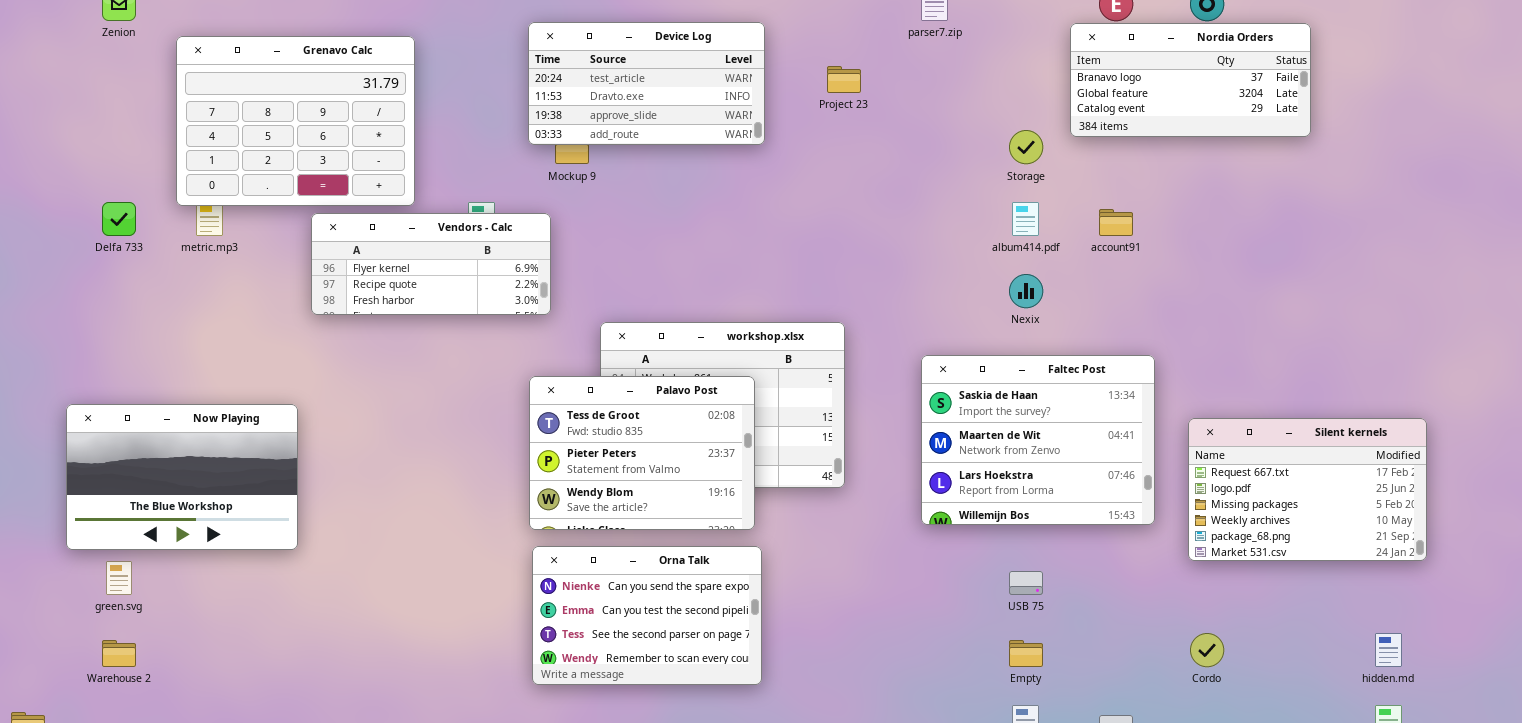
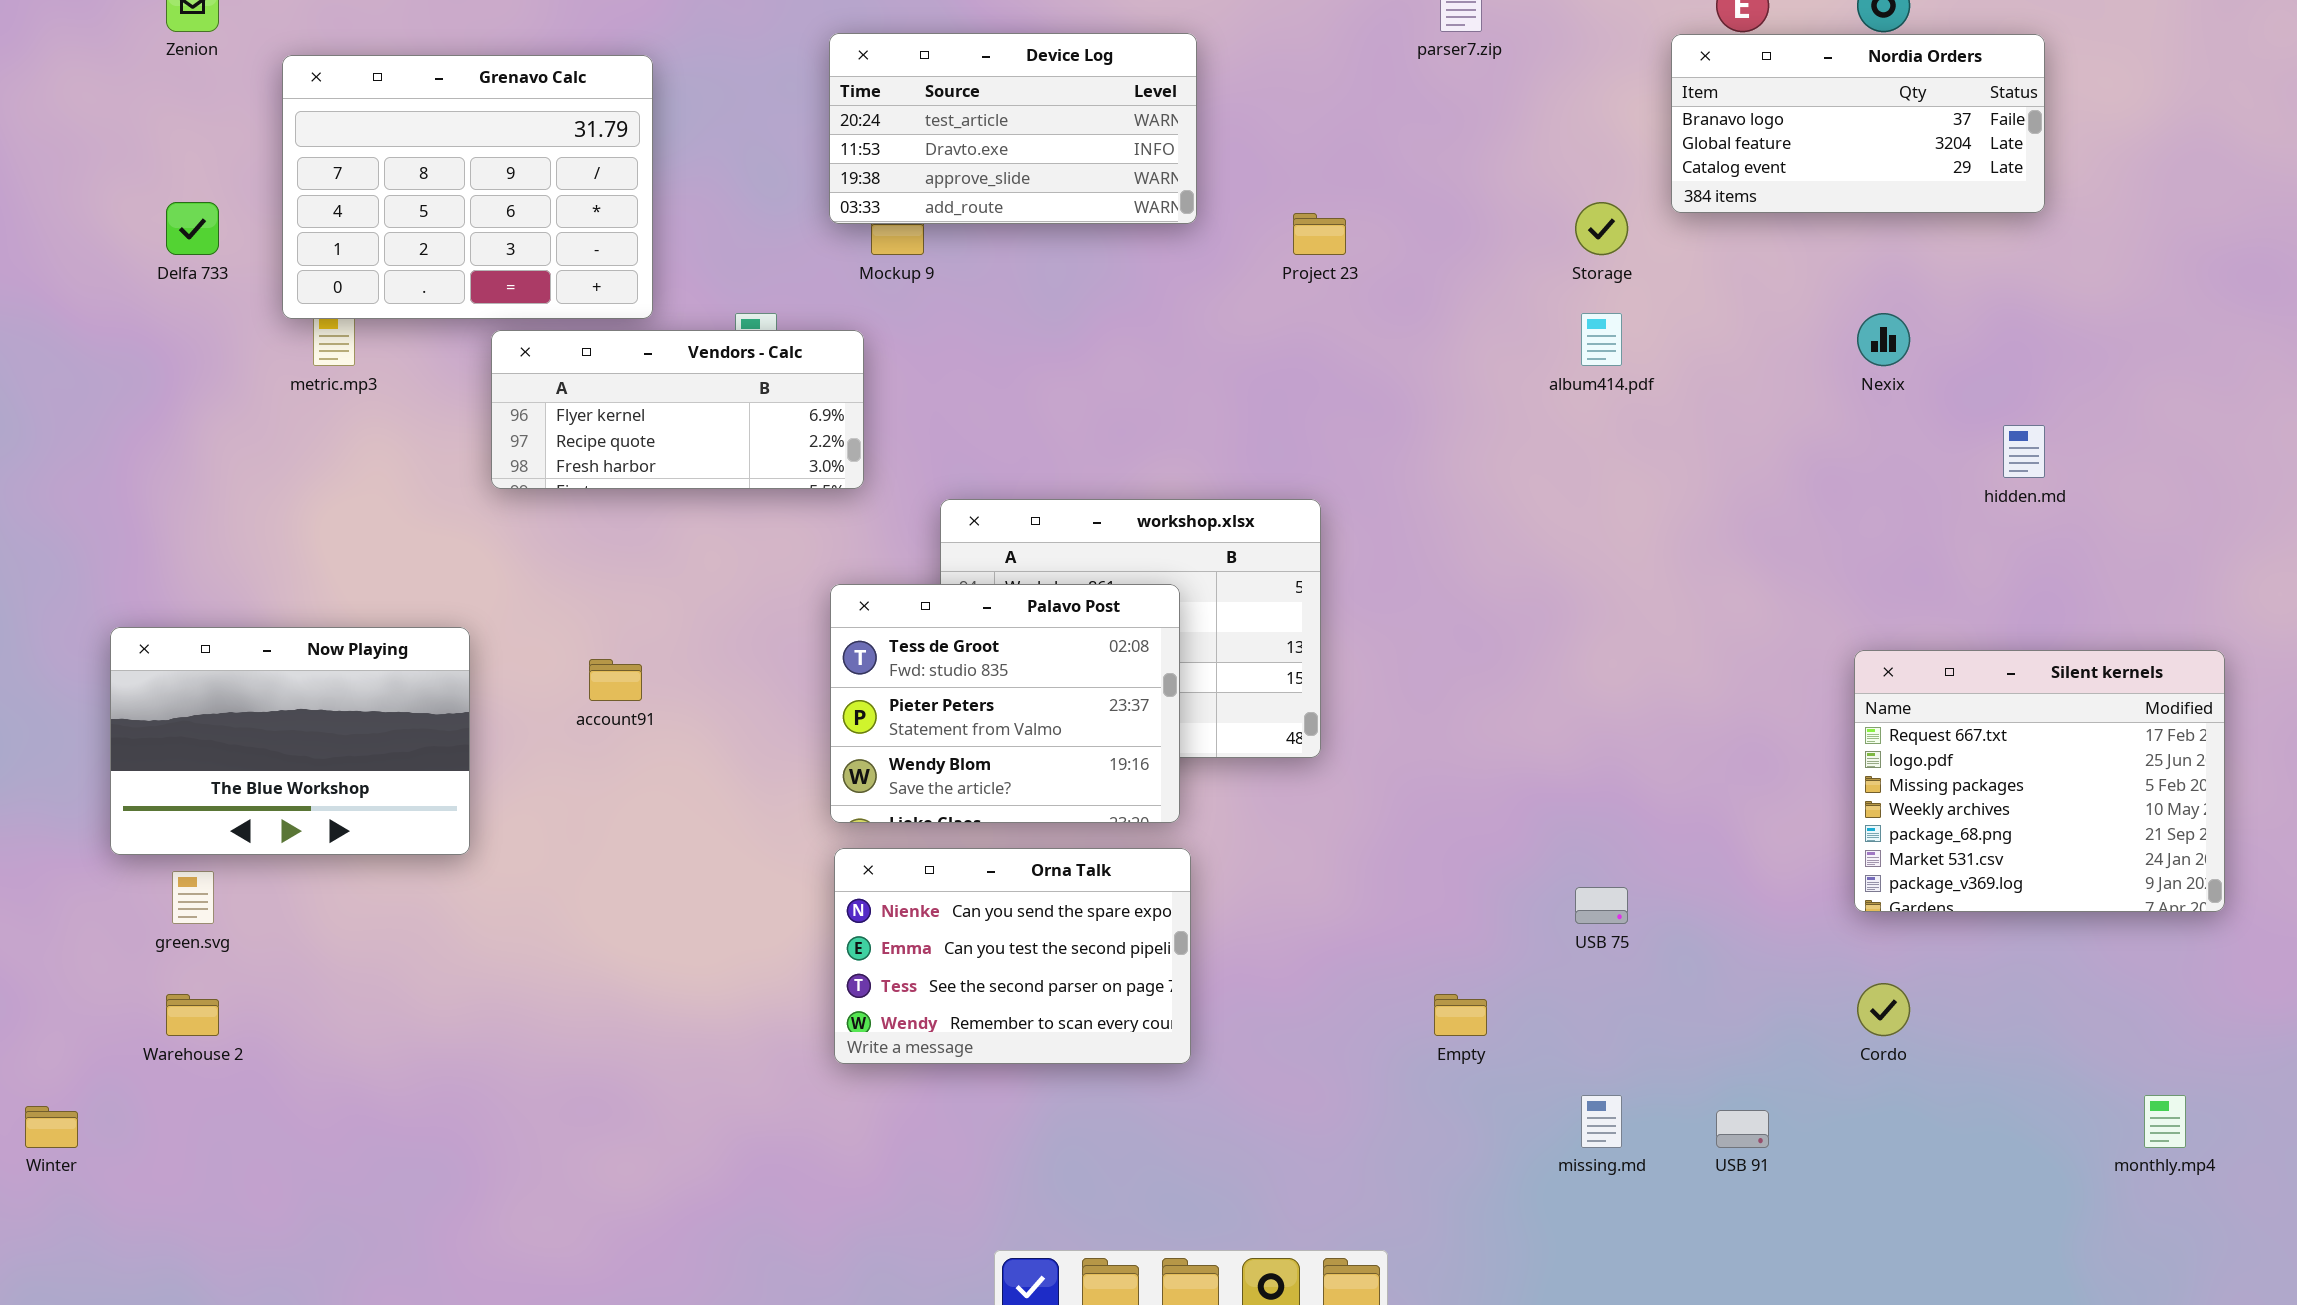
Project 23: [827,66,861,93] -> [1293,213,1346,255], moved
Delfa 733: [102,202,136,236] -> [166,202,219,255], moved
account91: [1099,209,1133,236] -> [589,659,642,701], moved
Nexix: [1009,274,1043,308] -> [1857,313,1910,366], moved
Faltec Post: [921,355,1155,525] -> none, closed
Silent kernels: [1188,418,1427,561] -> [1854,650,2225,912], resized
hidden.md: [1375,633,1402,667] -> [2003,425,2045,478], moved
Empty: [1009,640,1043,667] -> [1434,994,1487,1036], moved

